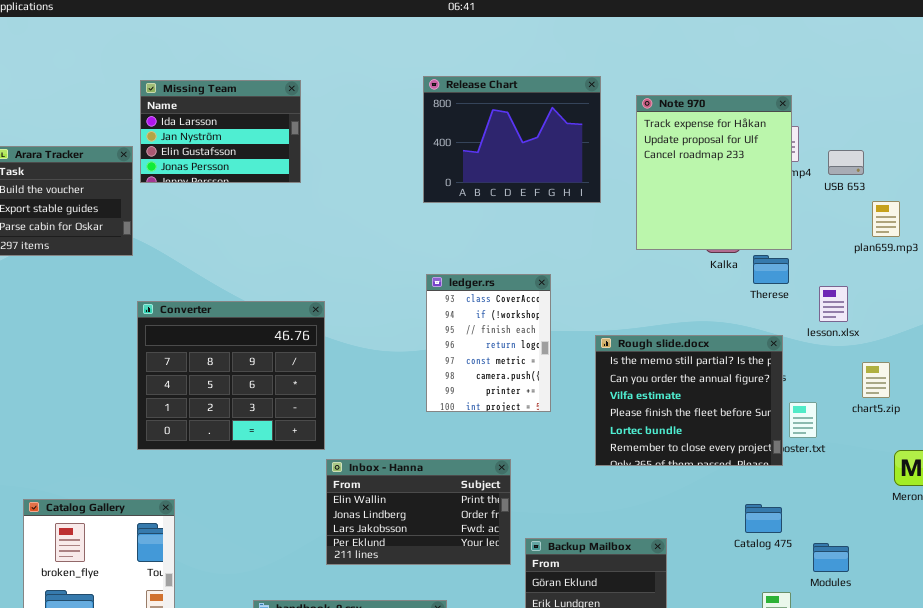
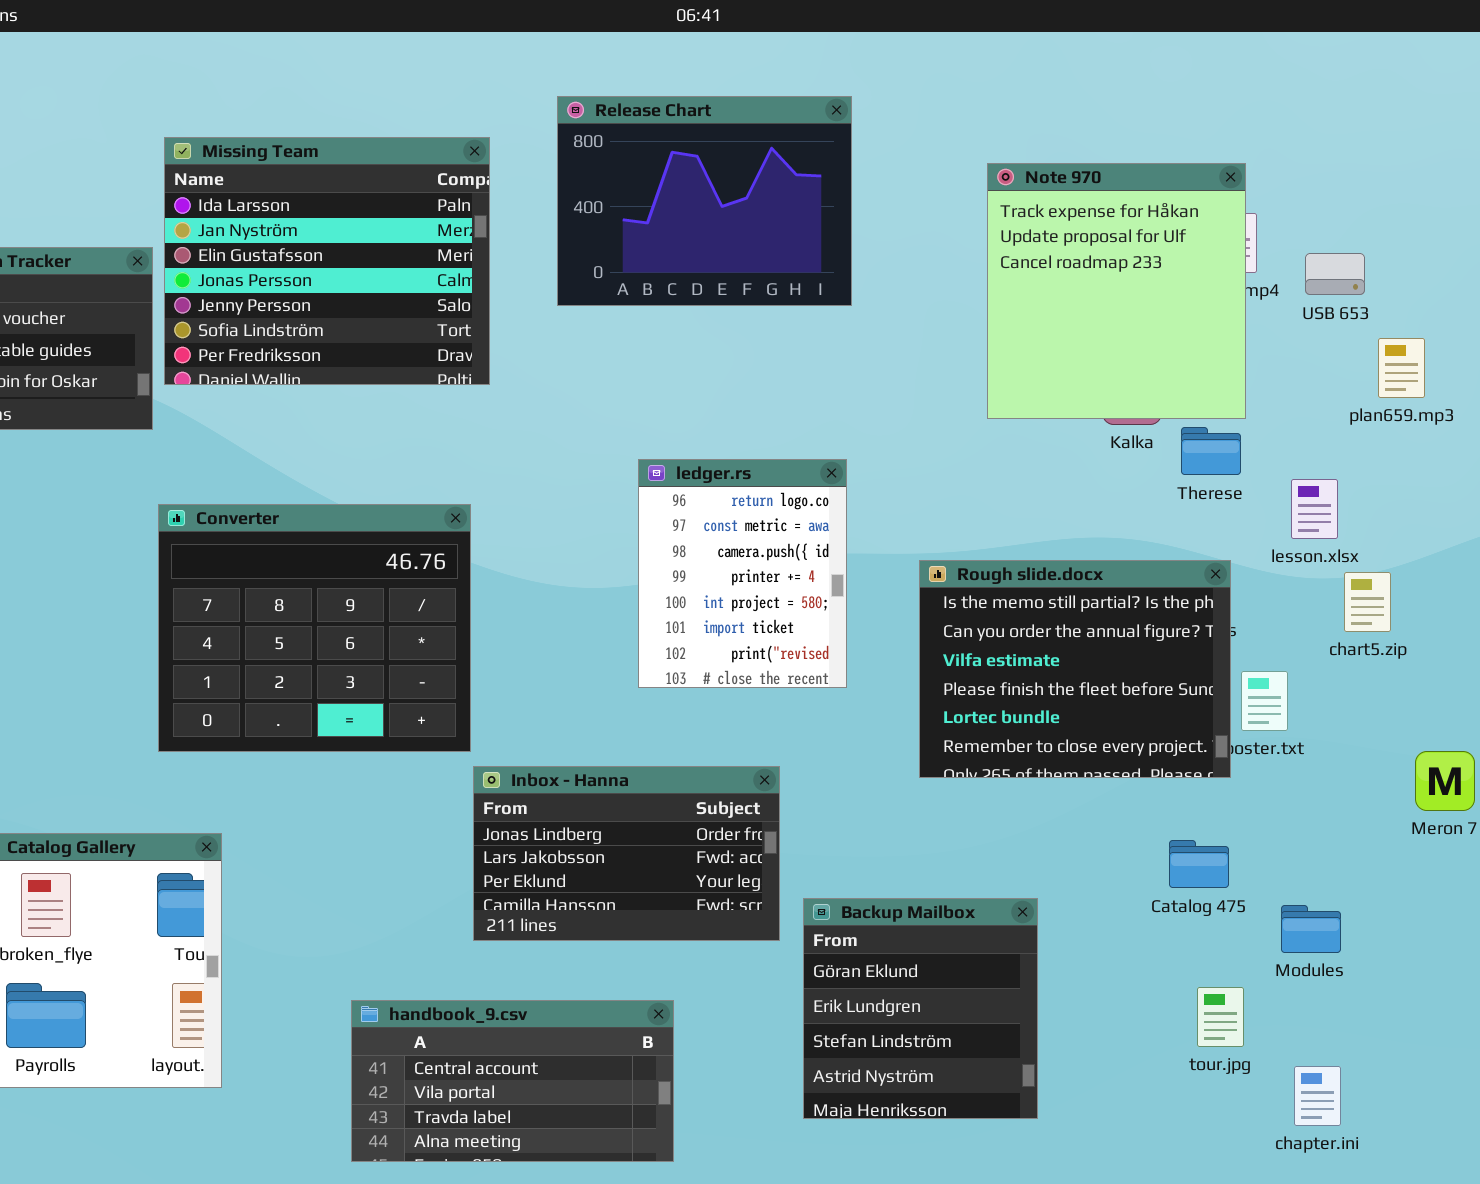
Release Chart: [423,76,601,203] -> [557,96,852,306], moved
Missing Team: [140,80,301,183] -> [164,137,490,385], resized
ledger.rs: [426,274,551,412] -> [638,459,847,688], scrolled down 3 rows
chart5.zip: [862,362,890,398] -> [1344,572,1391,632], moved
Inbox - Hanna: [326,459,511,565] -> [473,766,780,941], scrolled down 1 row

